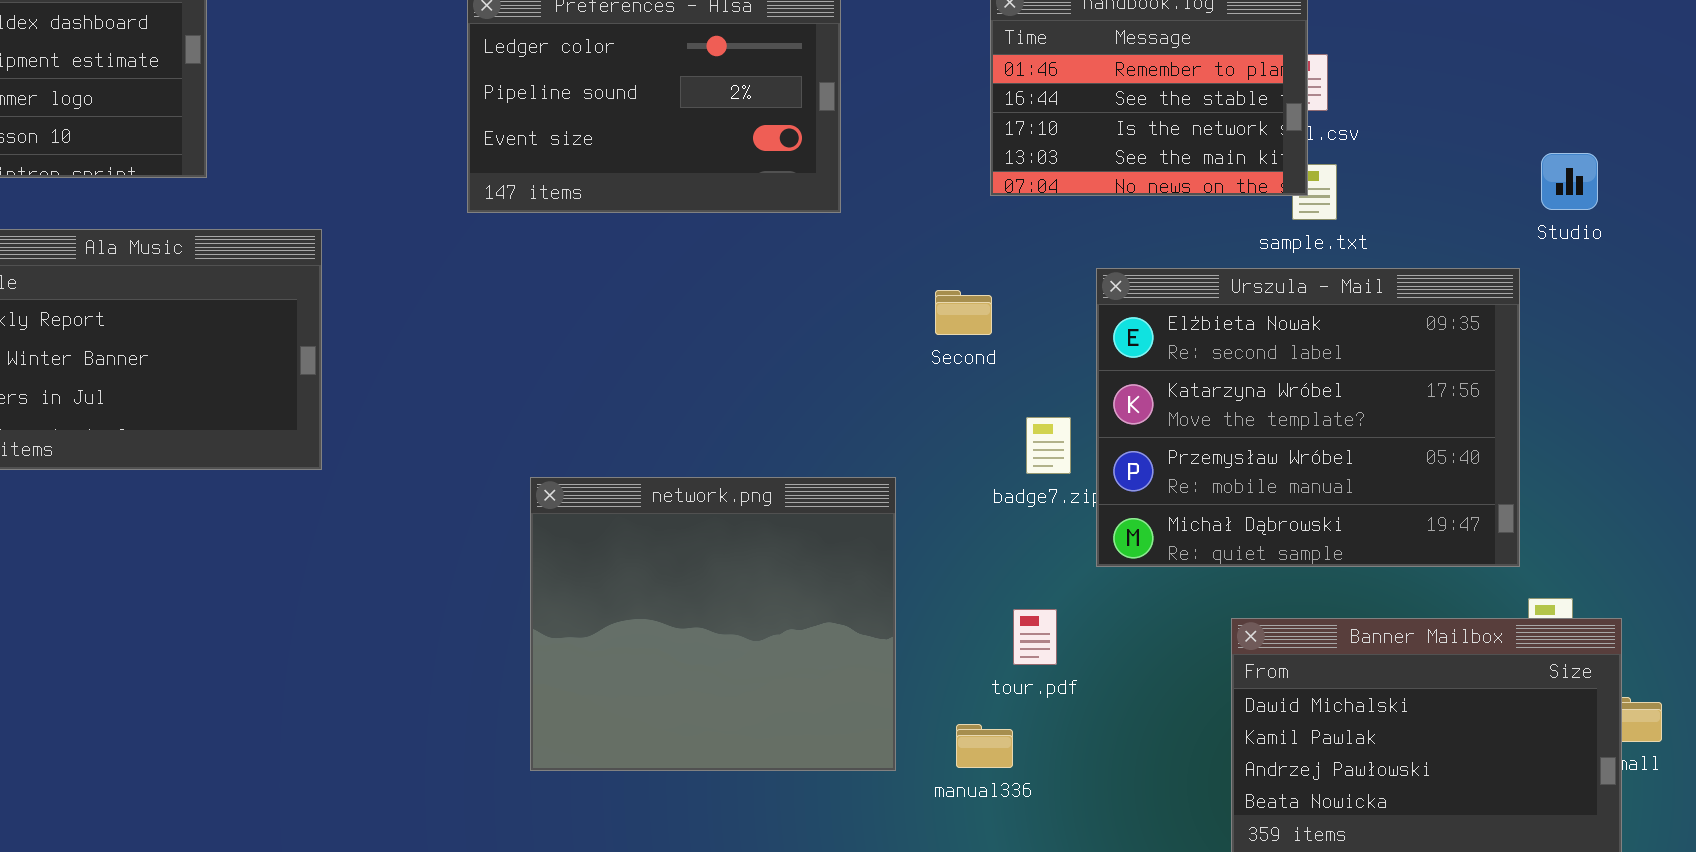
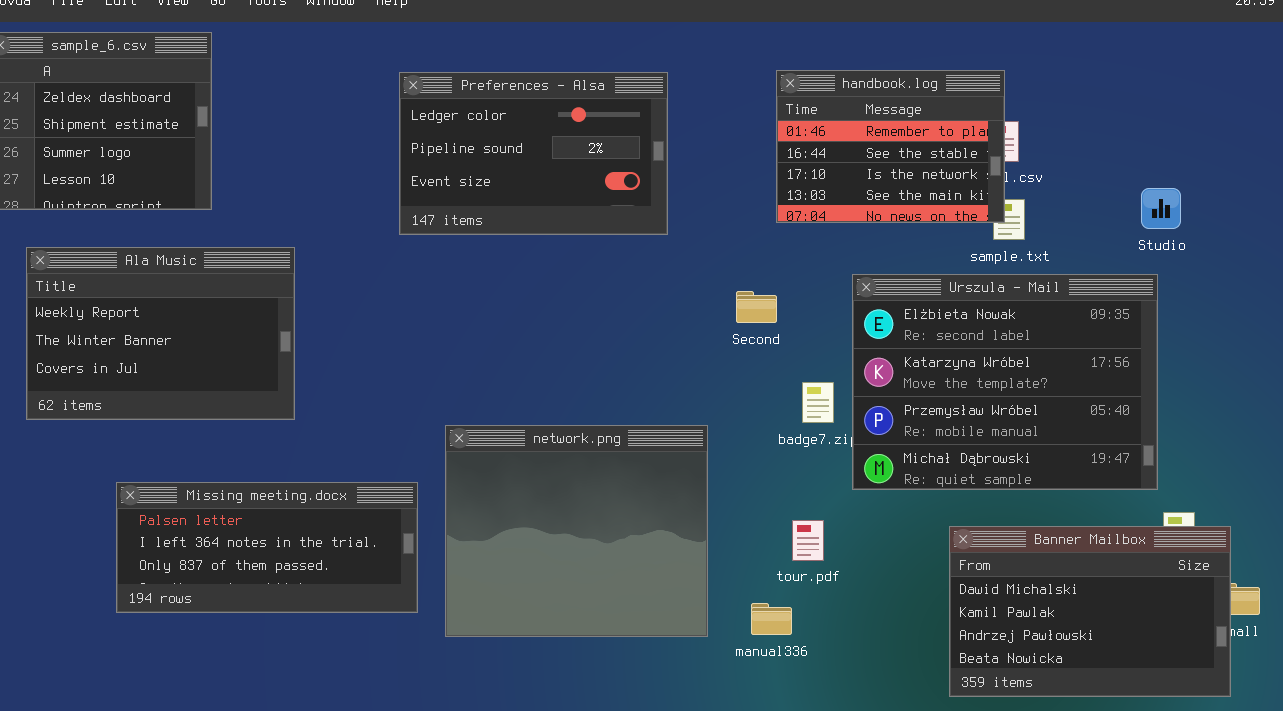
Studio: [1541,153,1598,210] -> [1141,188,1181,229], moved
Missing meeting.docx: none -> [116,482,418,613], opened

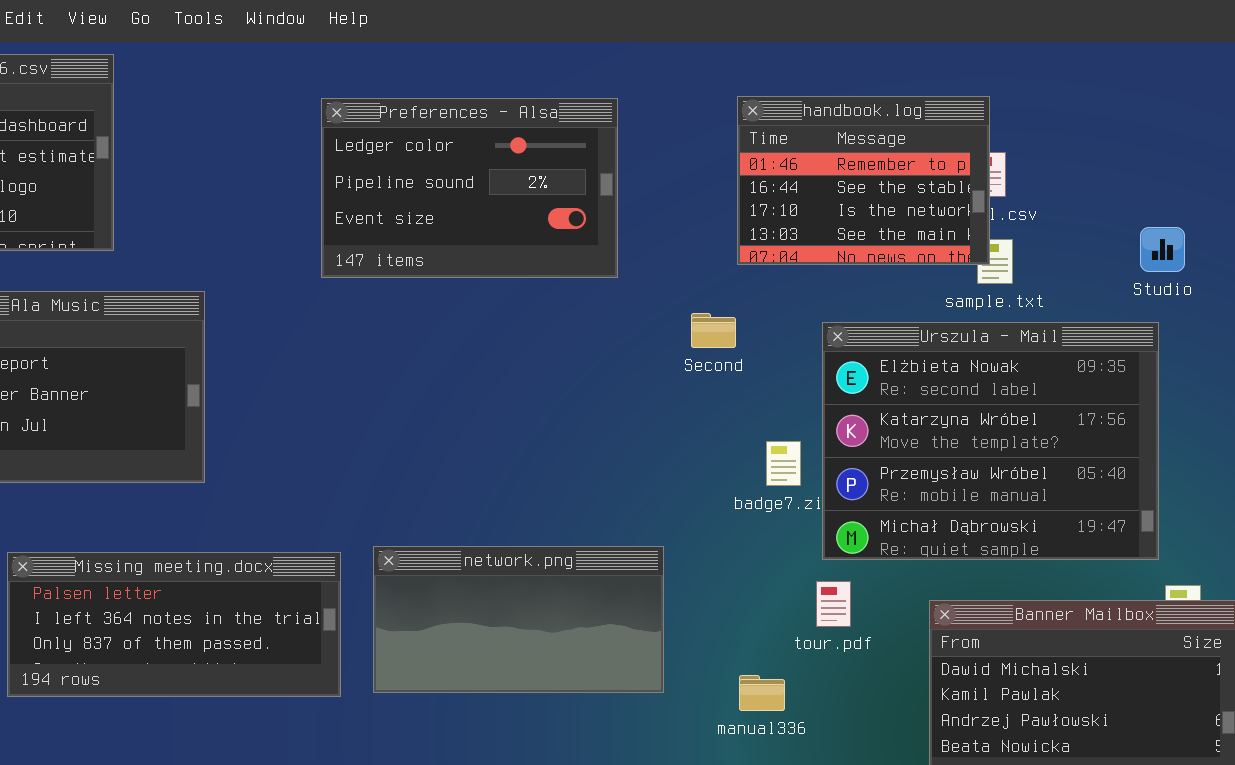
Second: [736,291,777,323] -> [691,313,736,348], moved
network.png: [445,425,708,637] -> [373,546,664,693], moved, resized
tour.pdf: [792,520,824,561] -> [816,581,851,627], moved
manual336: [751,603,792,635] -> [739,675,785,711], moved

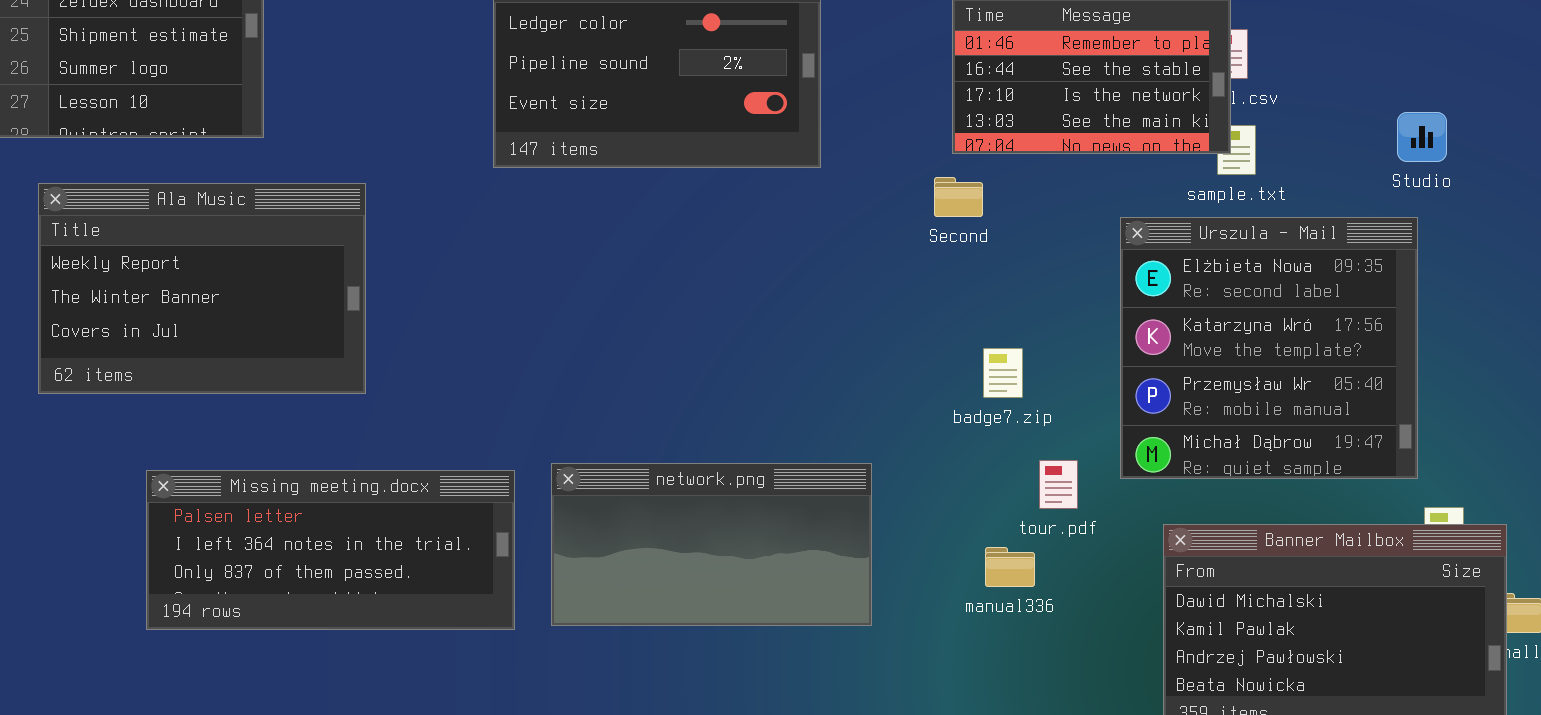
Second: [691,313,736,348] -> [934,177,983,217], moved
Urszula - Mail: [822,322,1159,560] -> [1120,217,1418,479], resized
tour.pdf: [816,581,851,627] -> [1039,460,1078,509], moved
manual336: [739,675,785,711] -> [985,547,1035,587], moved

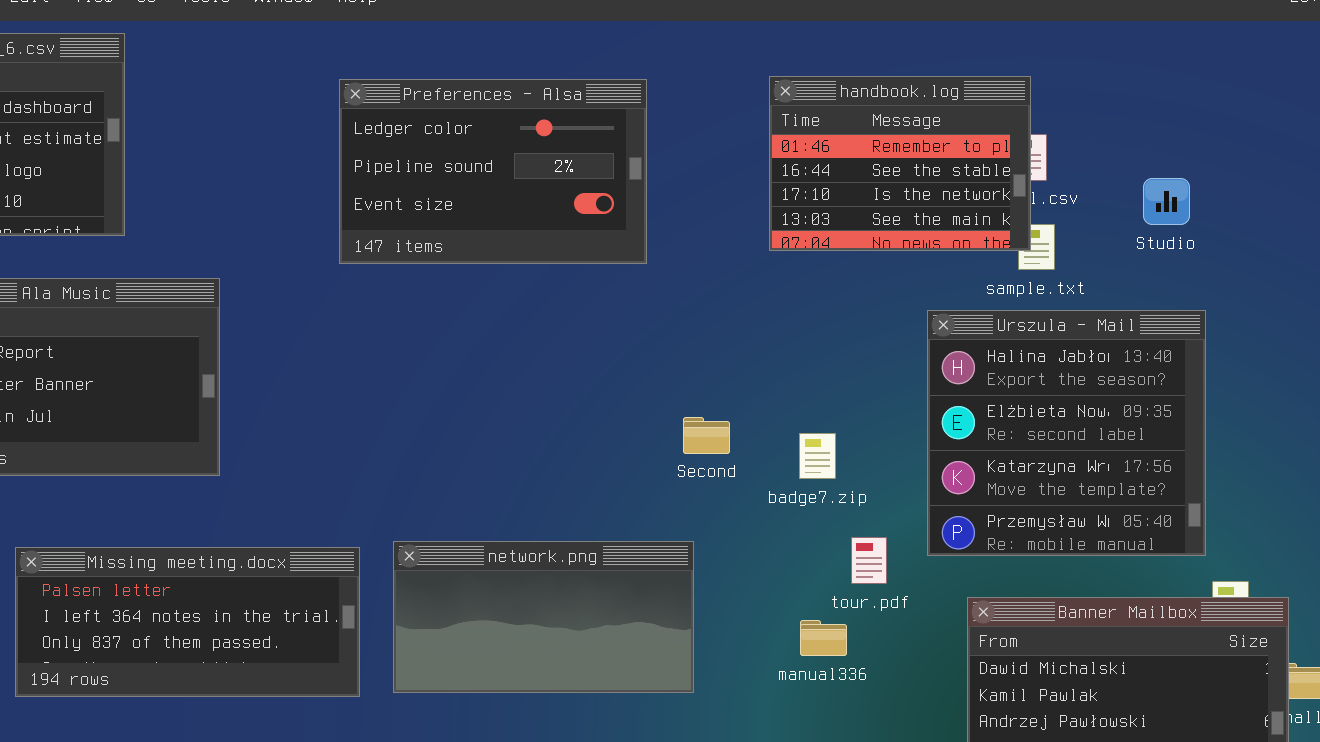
Studio: [1397,112,1447,162] -> [1143,178,1190,225], moved
Second: [934,177,983,217] -> [683,417,730,454], moved
Urszula - Mail: [1120,217,1418,479] -> [927,310,1206,556], scrolled up 1 row

